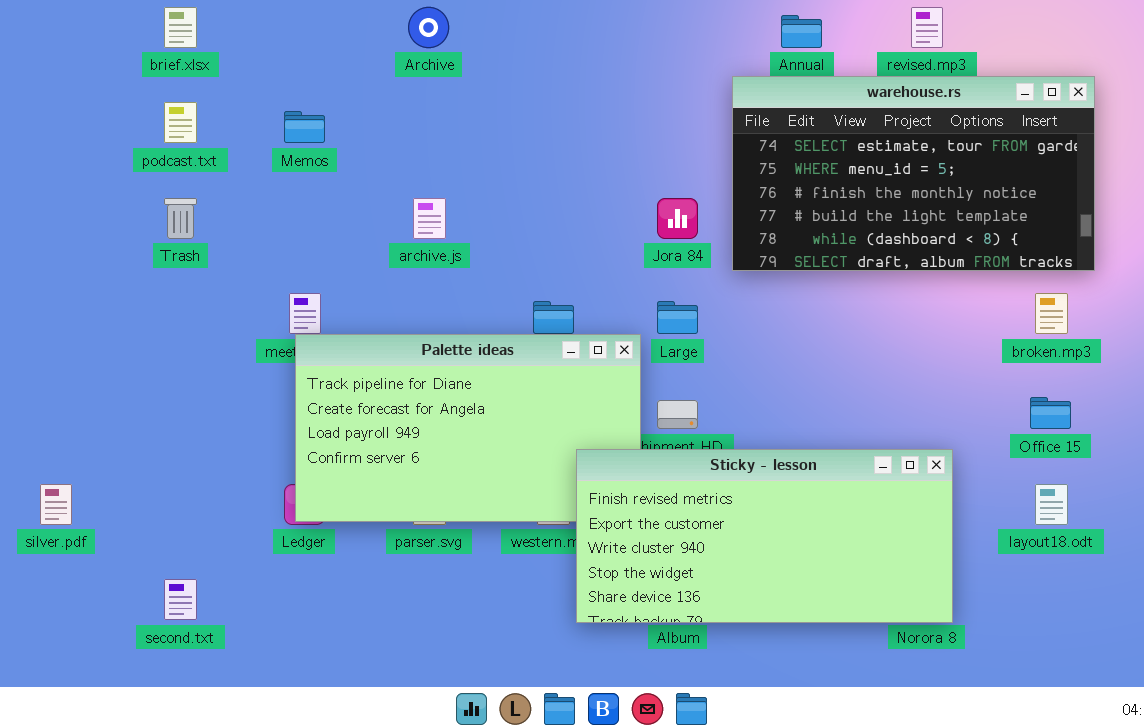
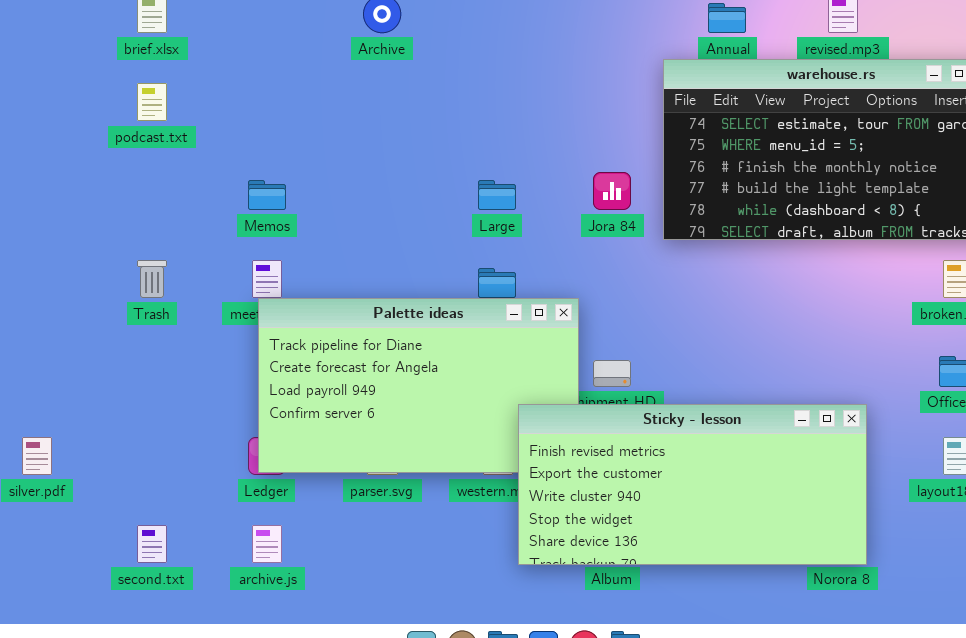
Memos: [284,111,325,143] -> [248,180,286,210], moved
Trash: [164,198,197,239] -> [137,260,167,298], moved
archive.js: [413,198,446,239] -> [252,525,282,563], moved
Large: [657,301,698,334] -> [478,180,516,210], moved

